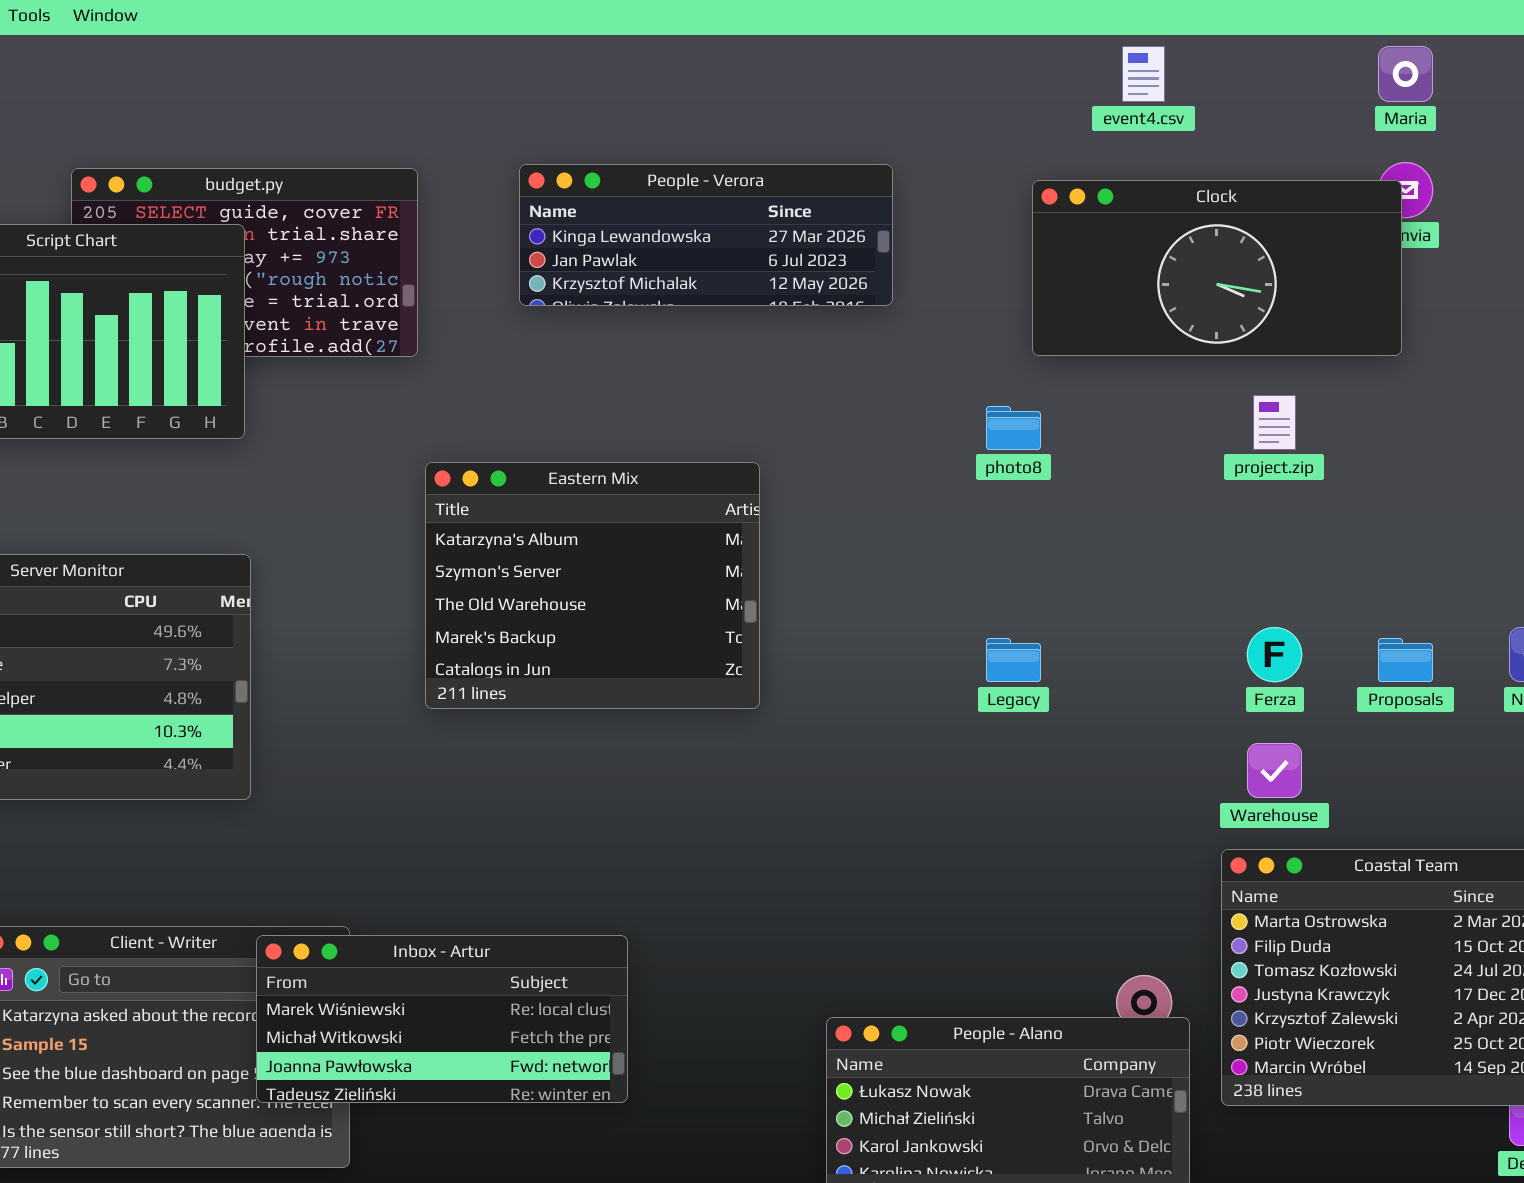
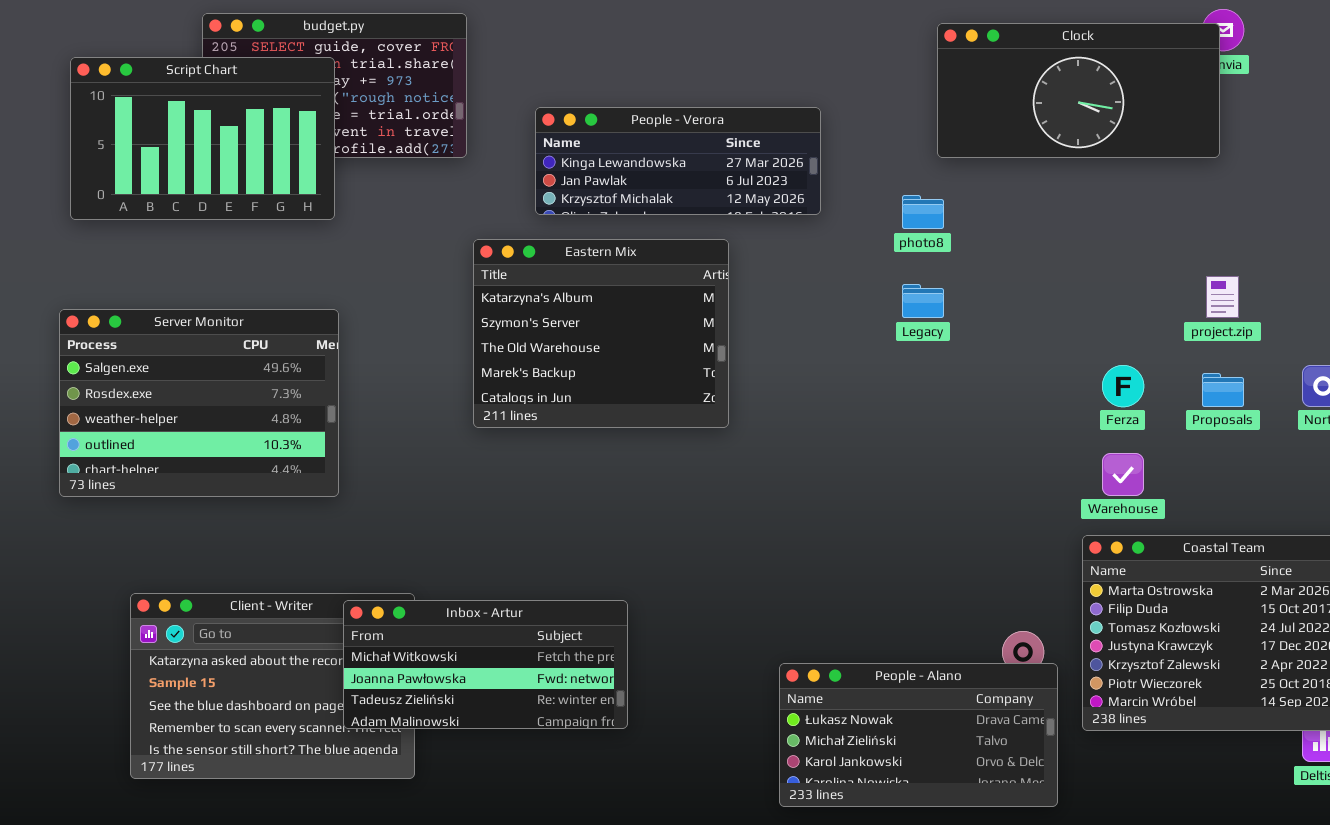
People - Verora: [519,164,893,306] -> [535,107,821,215], moved
project.zip: [1253,395,1296,450] -> [1206,276,1239,318], moved
Legacy: [986,638,1041,682] -> [902,284,944,318], moved
Inbox - Artur: [256,935,628,1103] -> [343,600,628,729], scrolled down 1 row

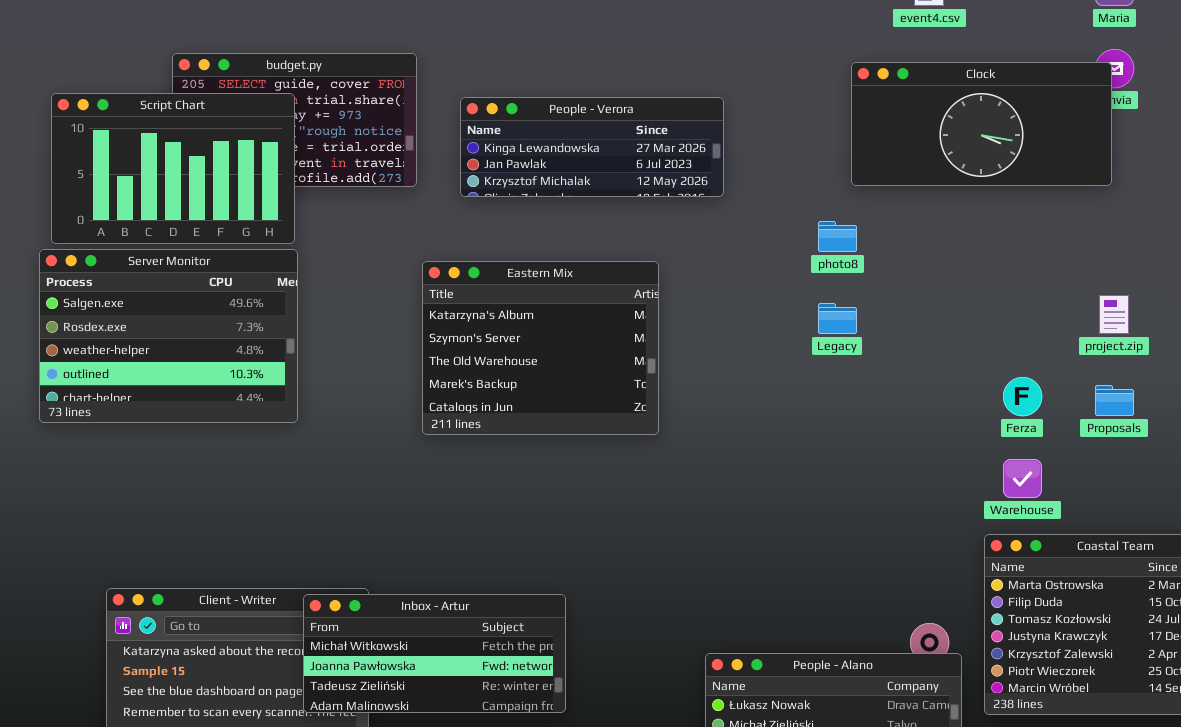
People - Verora: [535,107,821,215] -> [460,97,724,197], moved
Server Monitor: [59,309,339,497] -> [39,249,298,423], moved

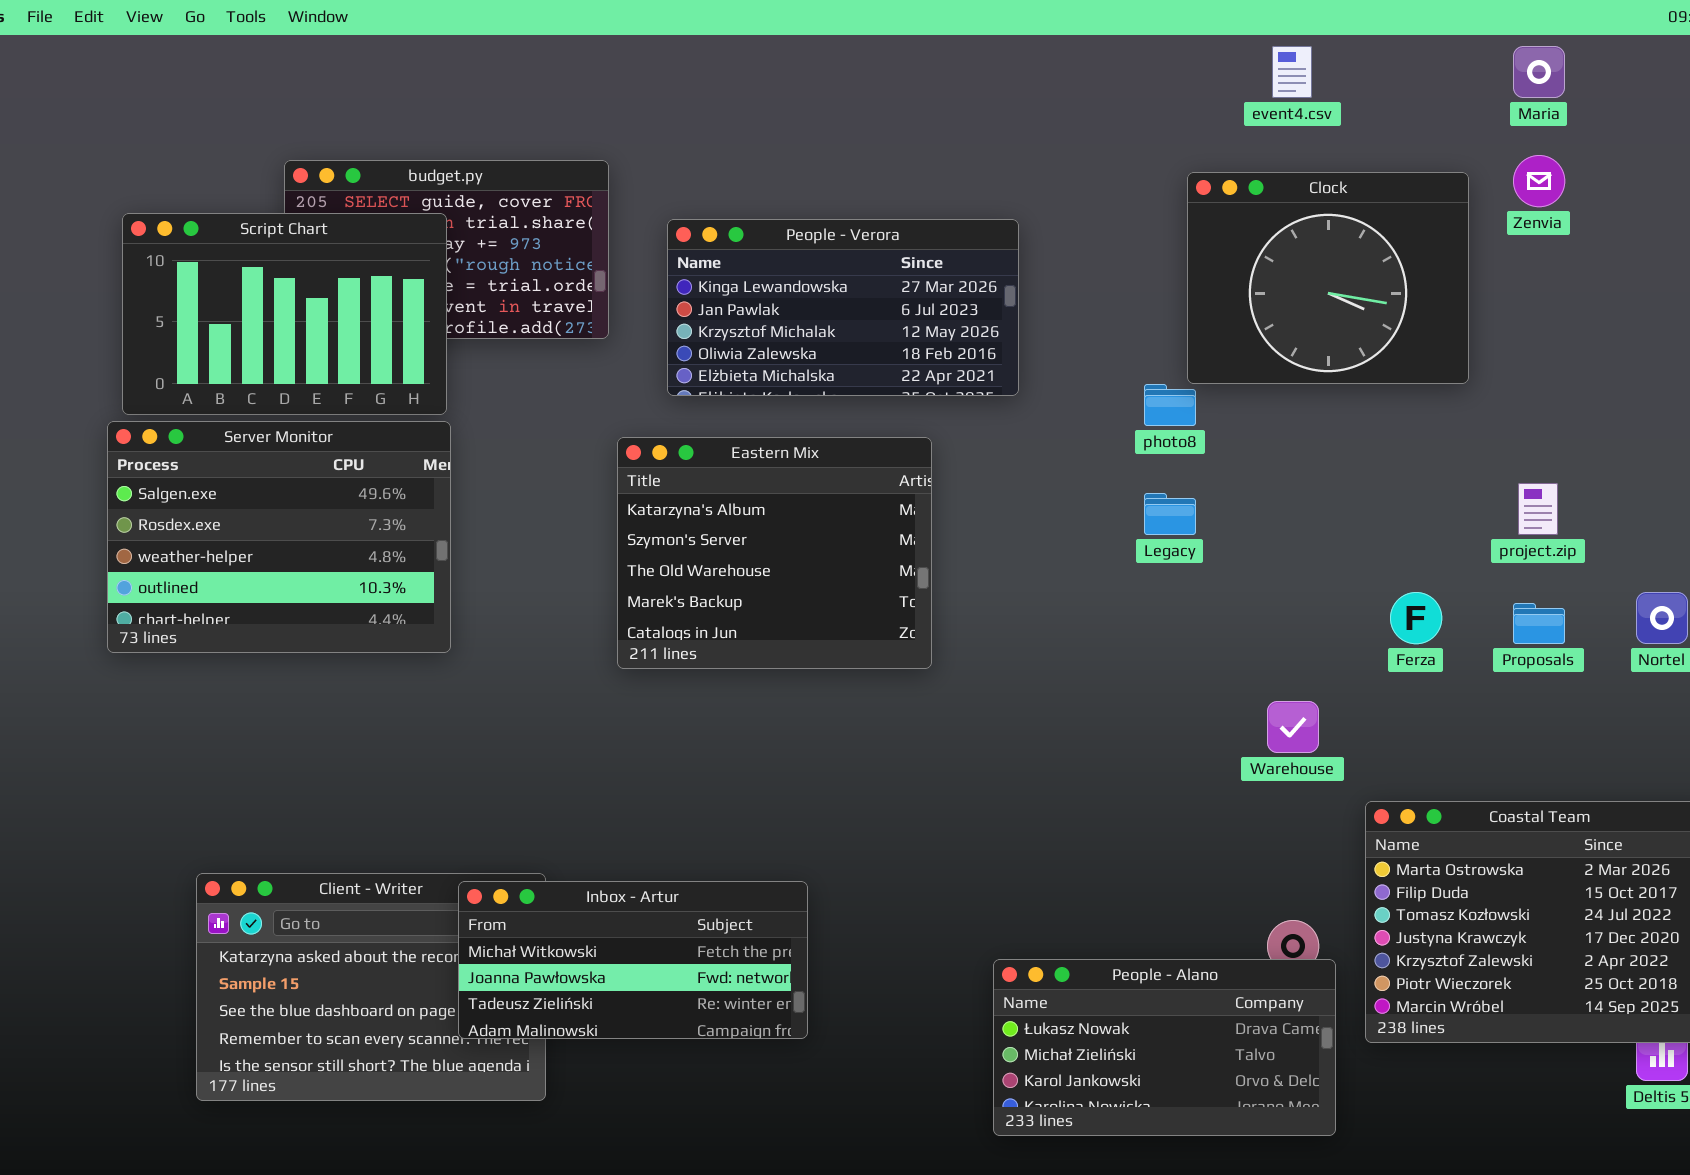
Clock: [851,62,1112,186] -> [1187,172,1469,384], resized
People - Verora: [460,97,724,197] -> [667,219,1019,396], resized
Warehouse: [1003,459,1042,498] -> [1267,701,1319,753], moved

